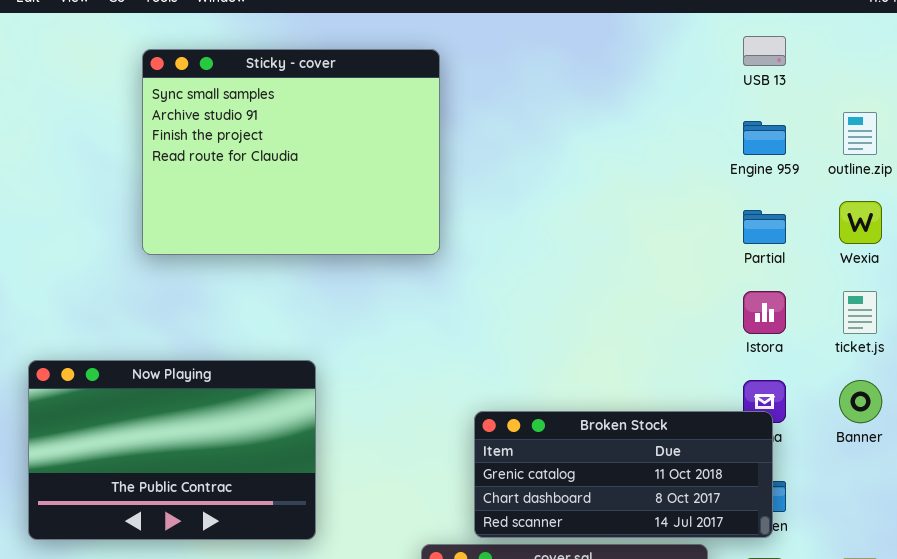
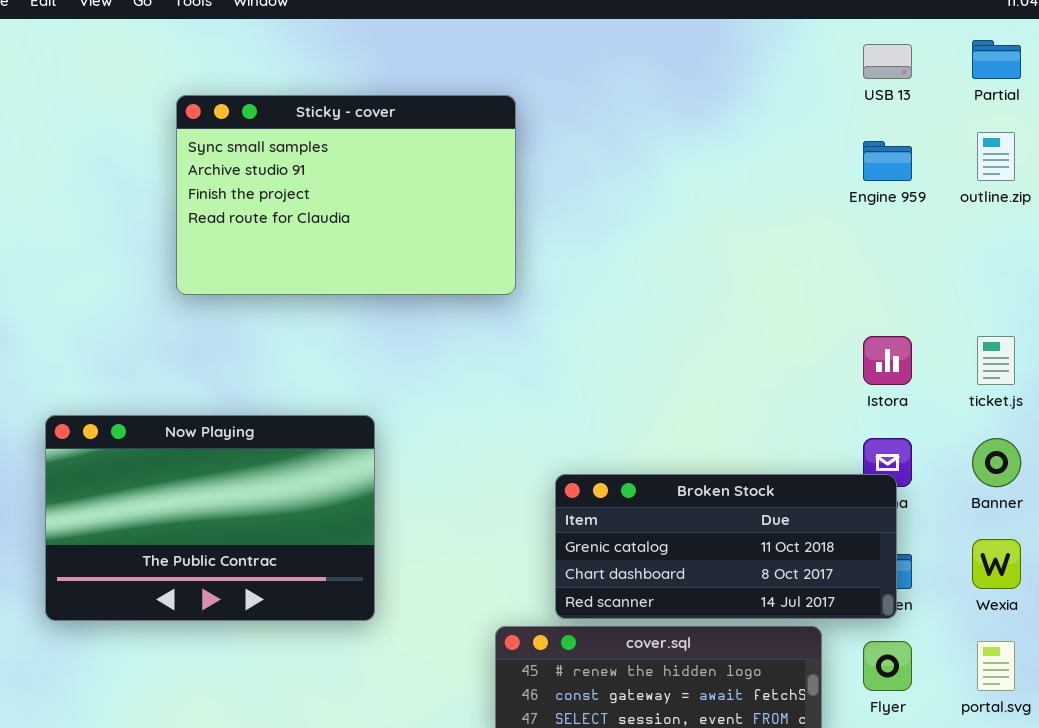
Sticky - cover: [142,49,440,255] -> [176,95,516,295], resized
Wexia: [839,201,882,244] -> [972,539,1021,589], moved
Partial: [743,210,786,244] -> [972,40,1021,79], moved

